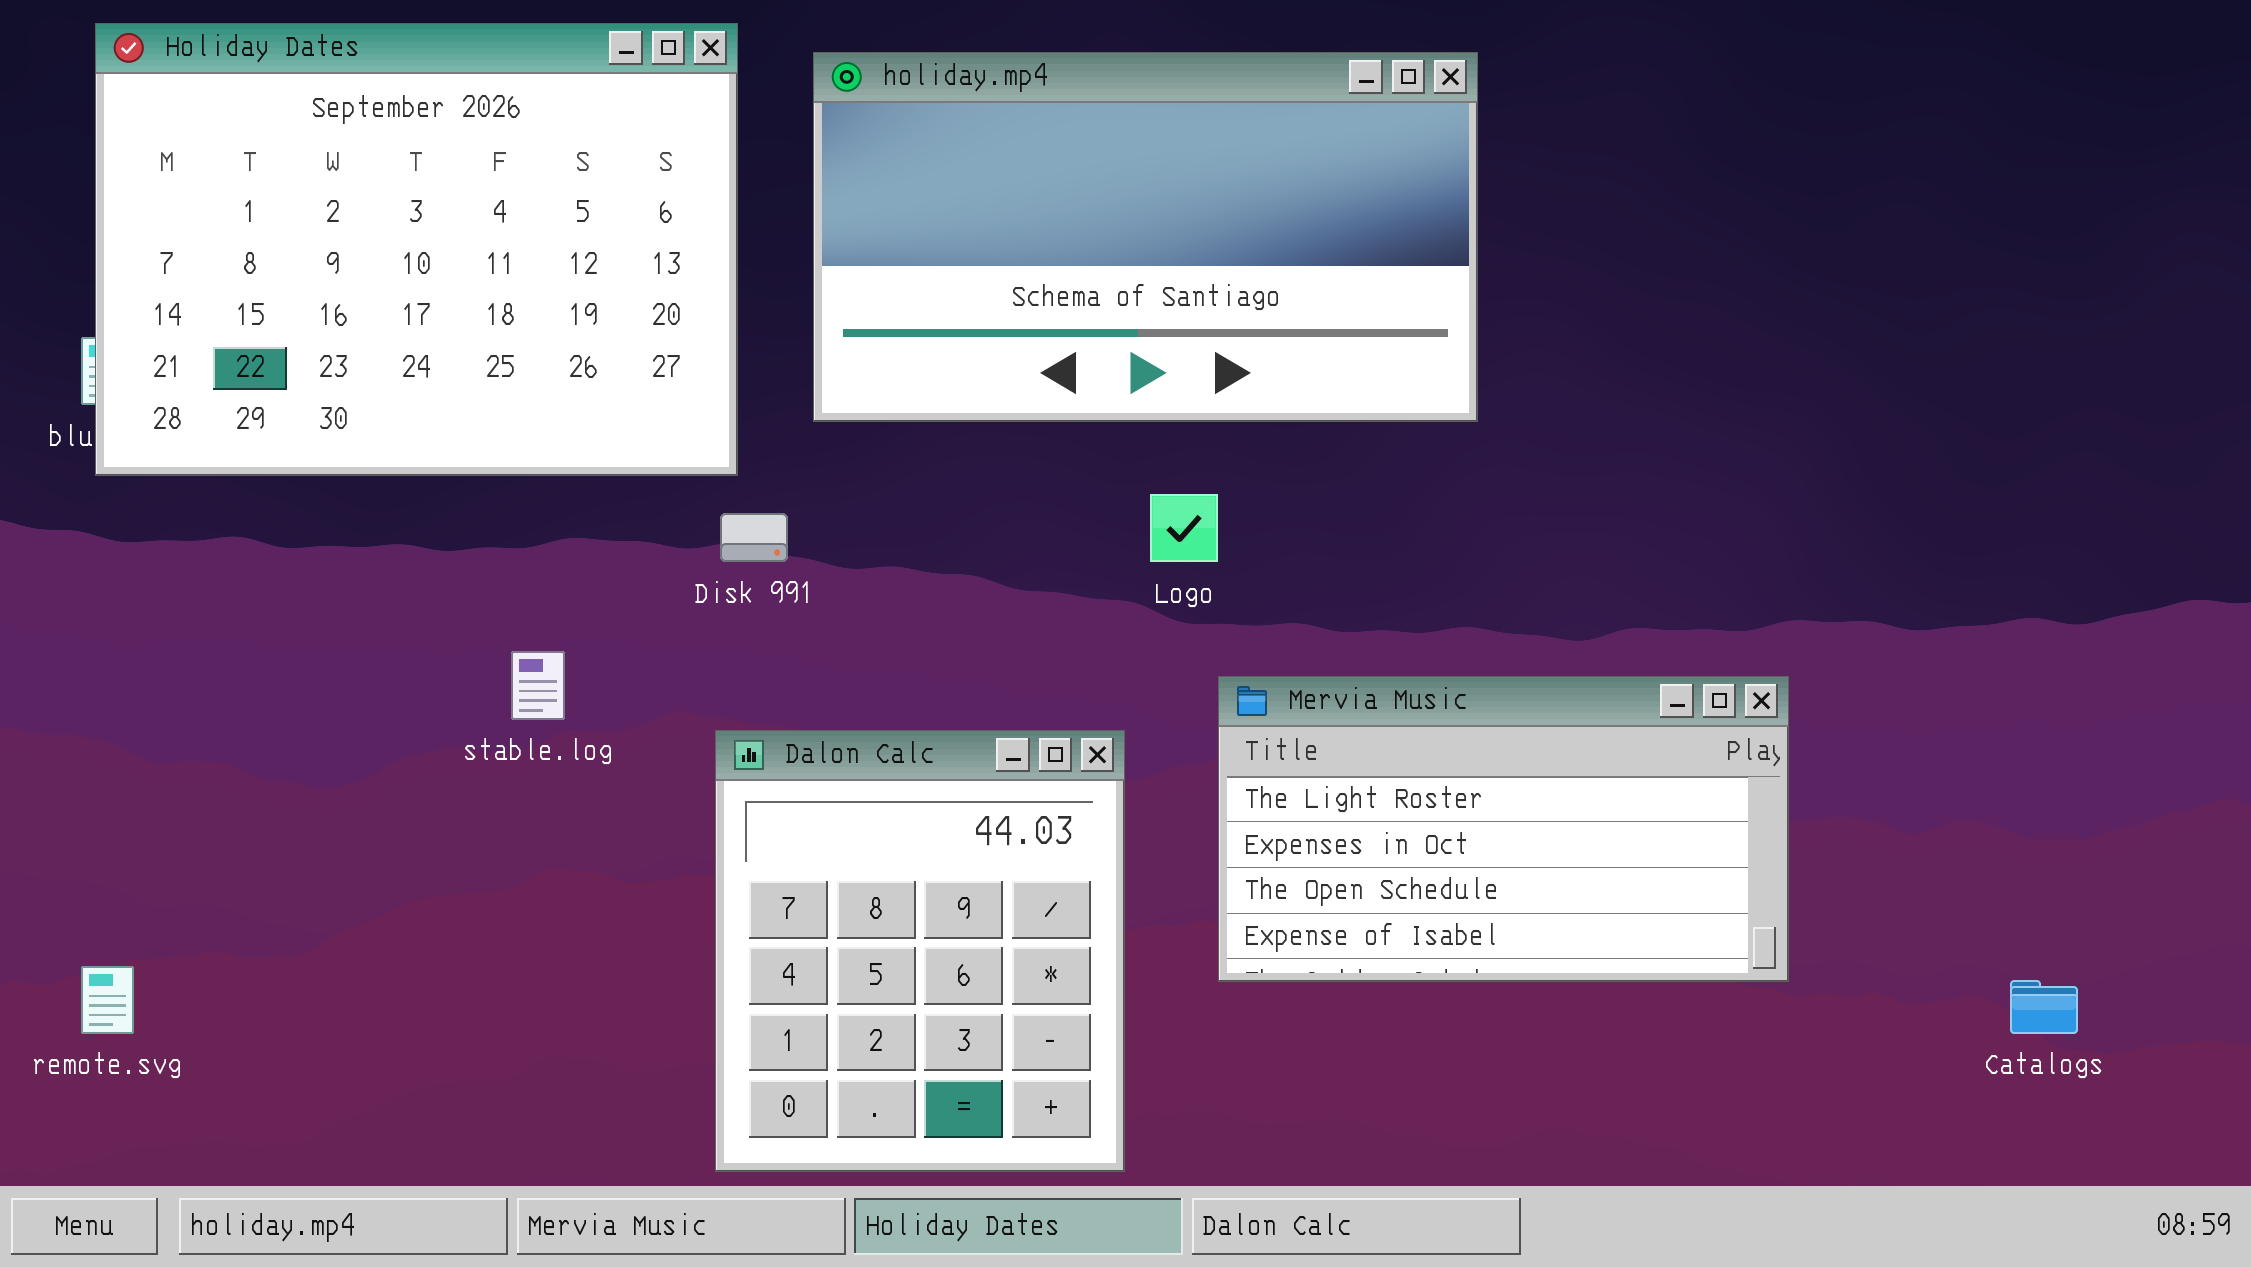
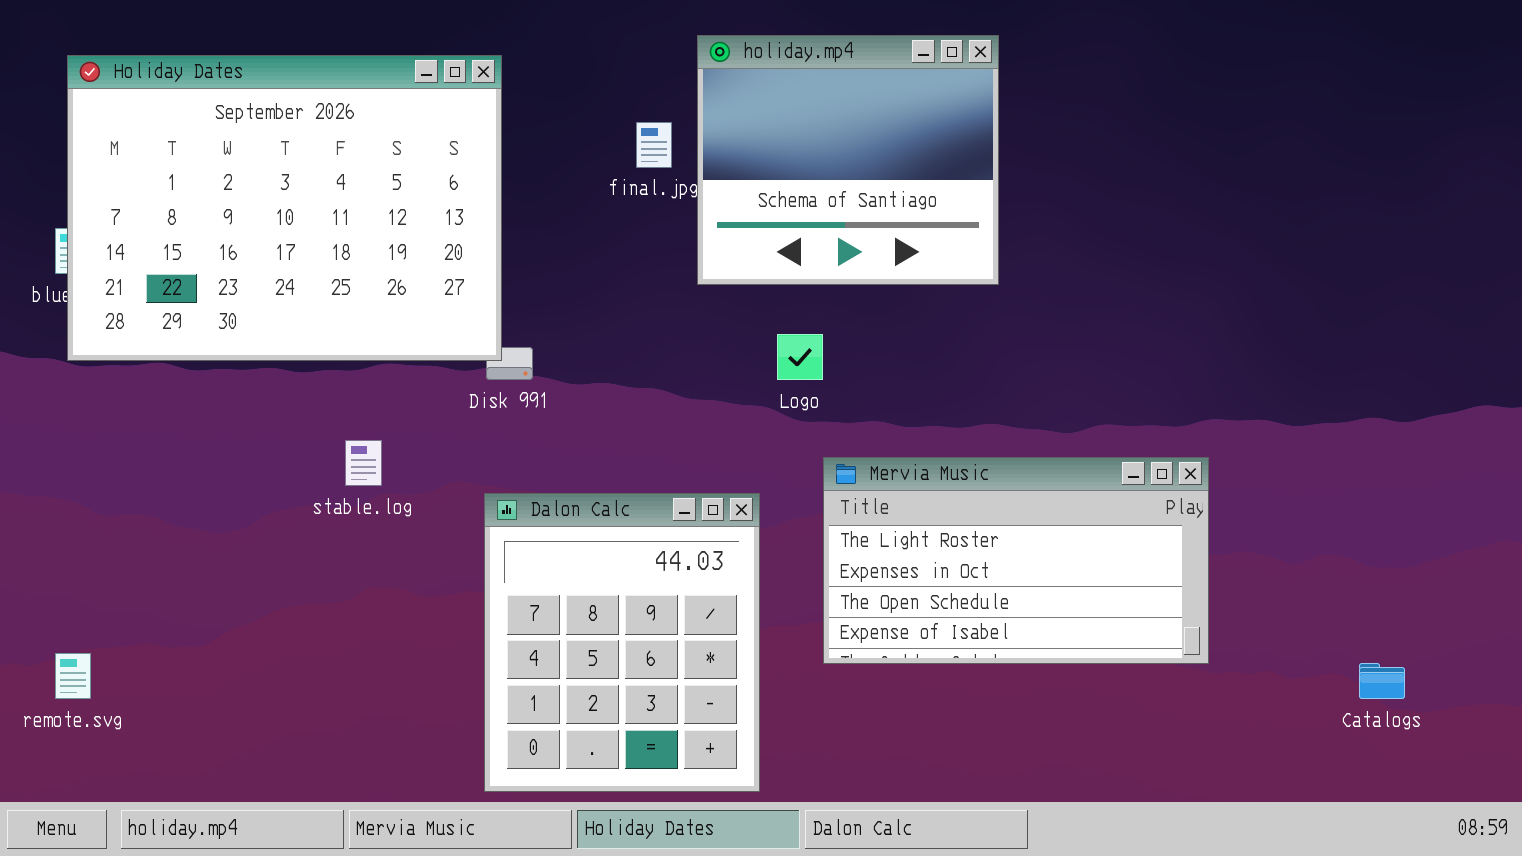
Holiday Dates: [95,23,738,476] -> [67,55,502,361], moved
holiday.mp4: [813,52,1478,422] -> [697,35,999,285], resized

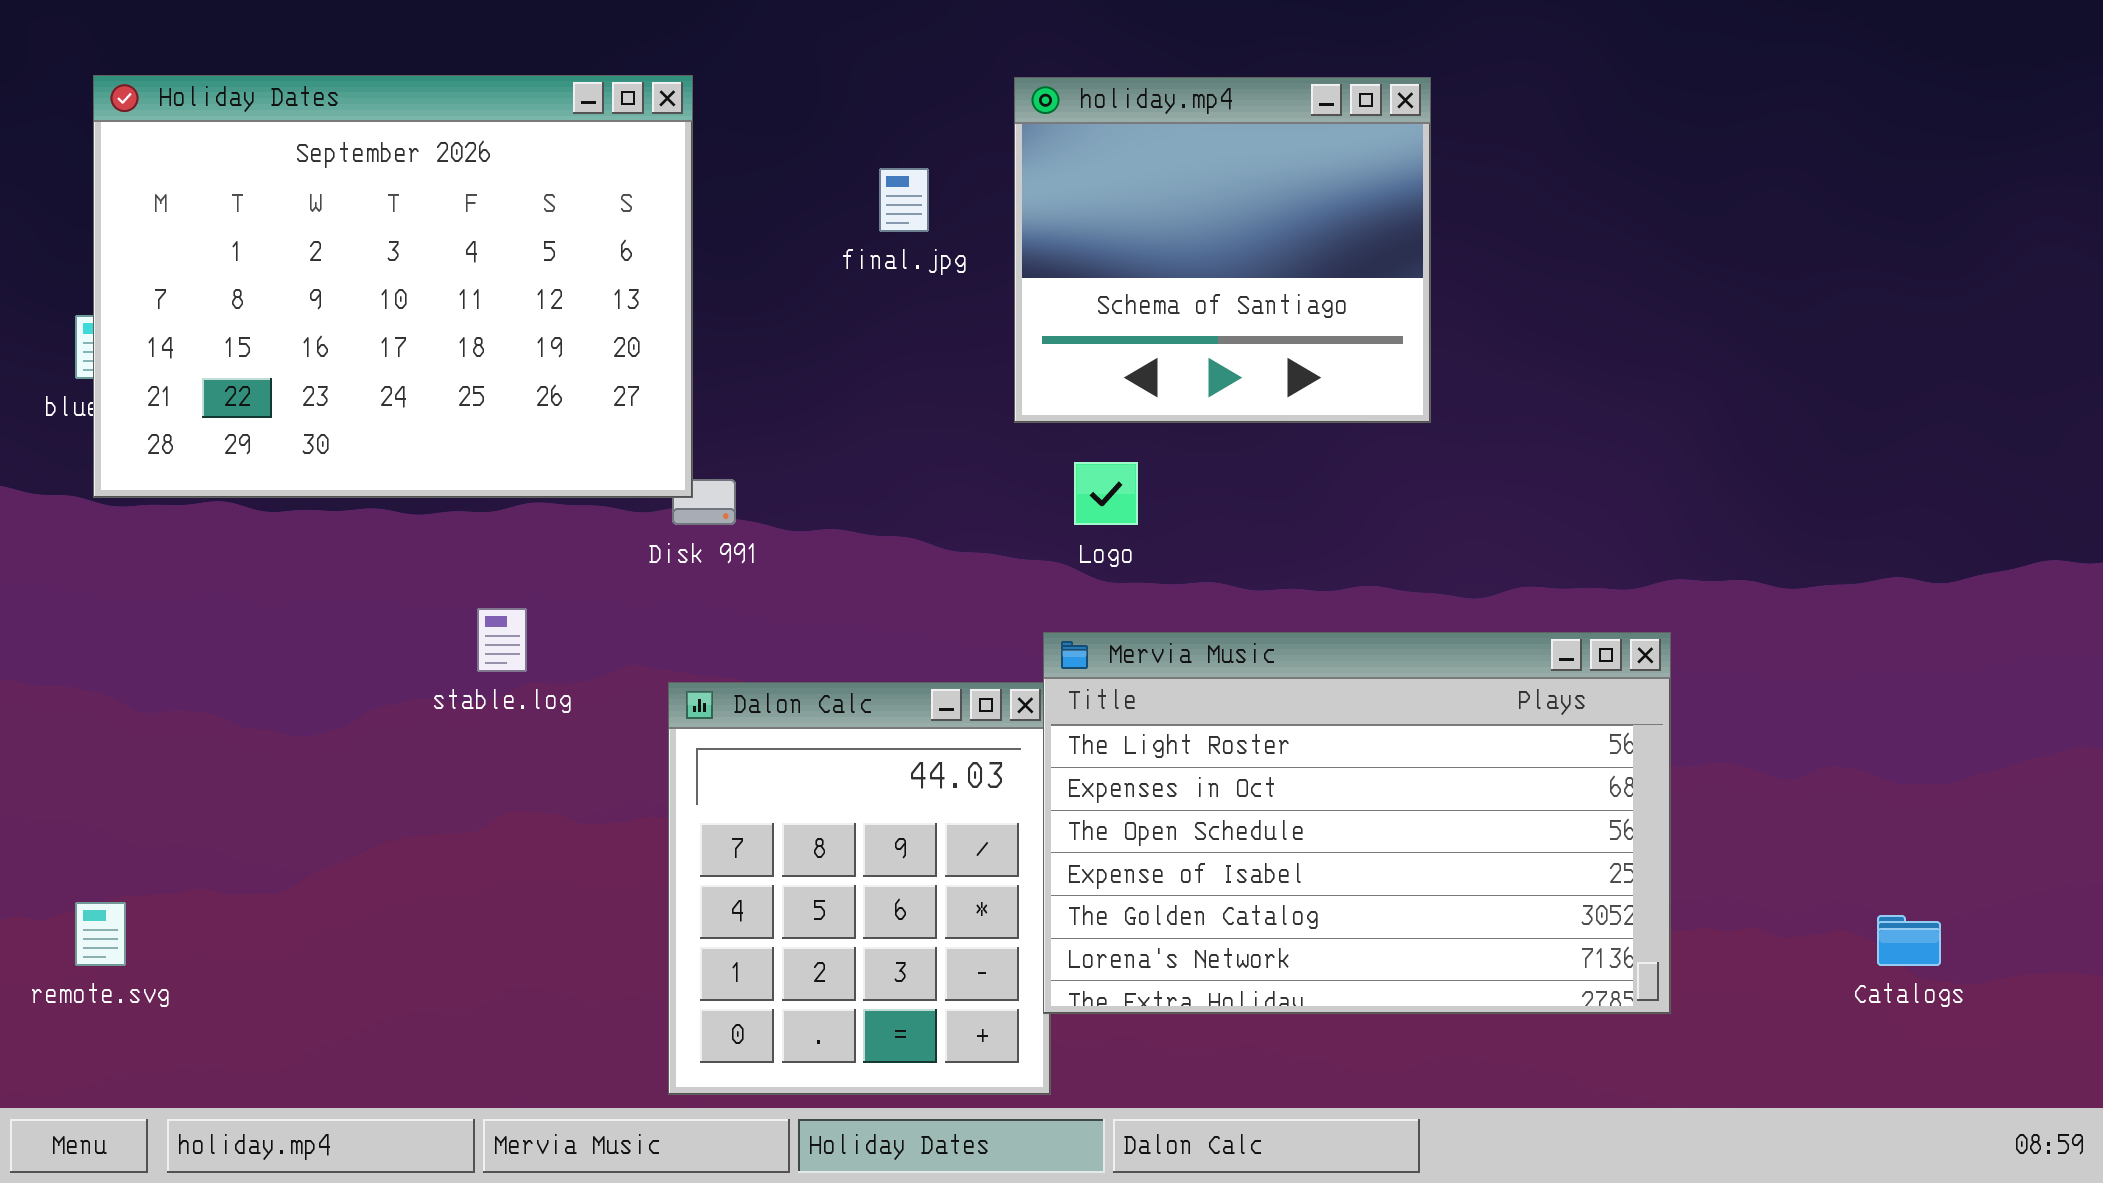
holiday.mp4: [697,35,999,285] -> [1014,77,1431,423], moved
Mervia Music: [823,457,1209,664] -> [1043,632,1671,1014], resized

